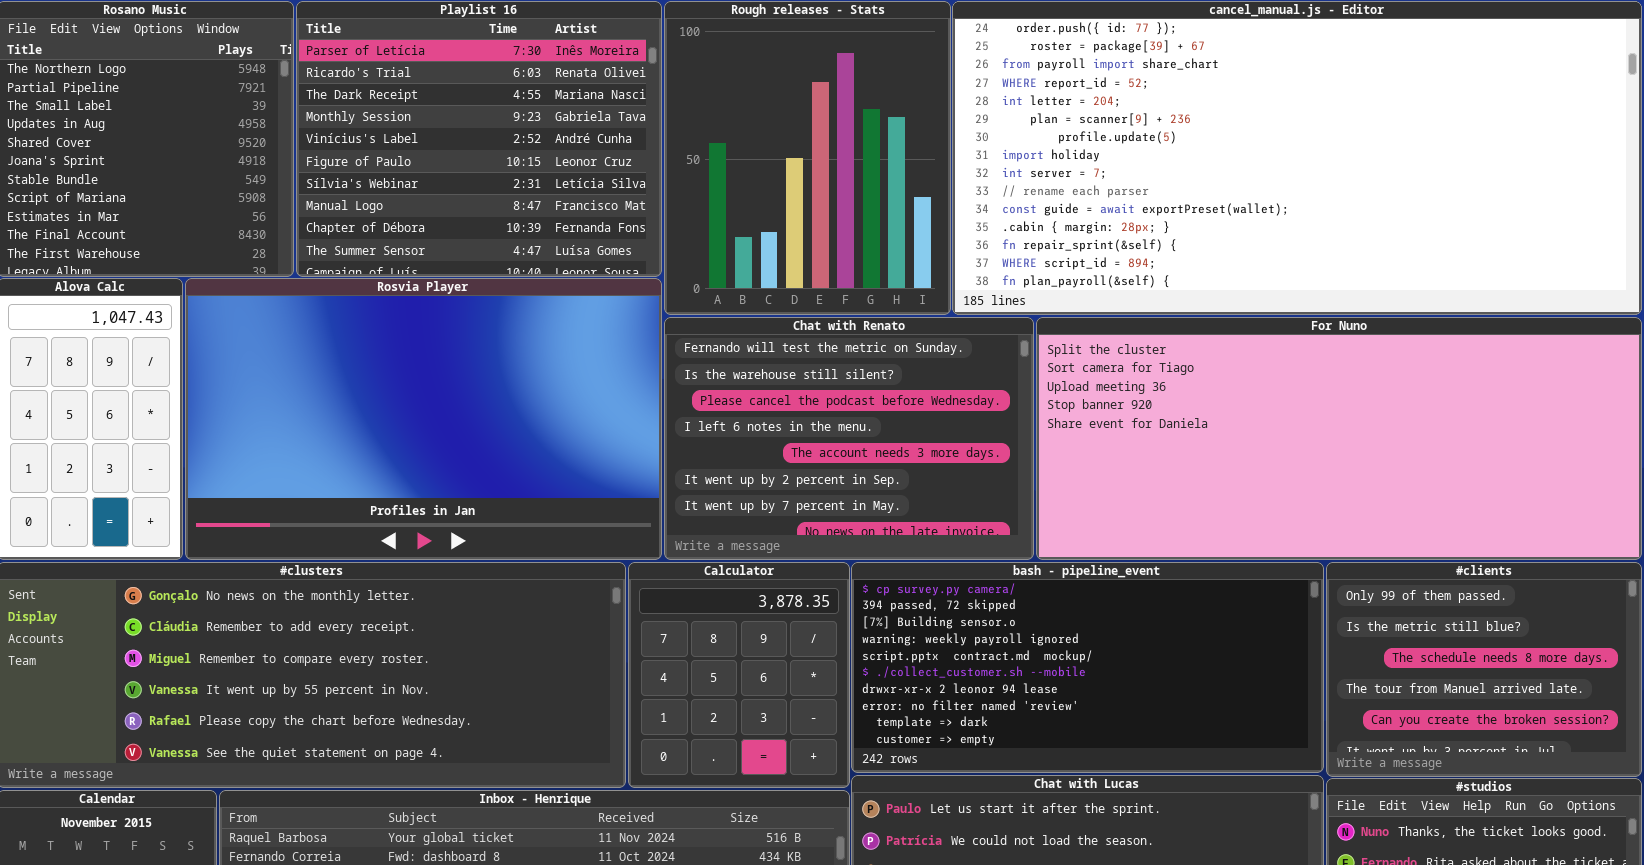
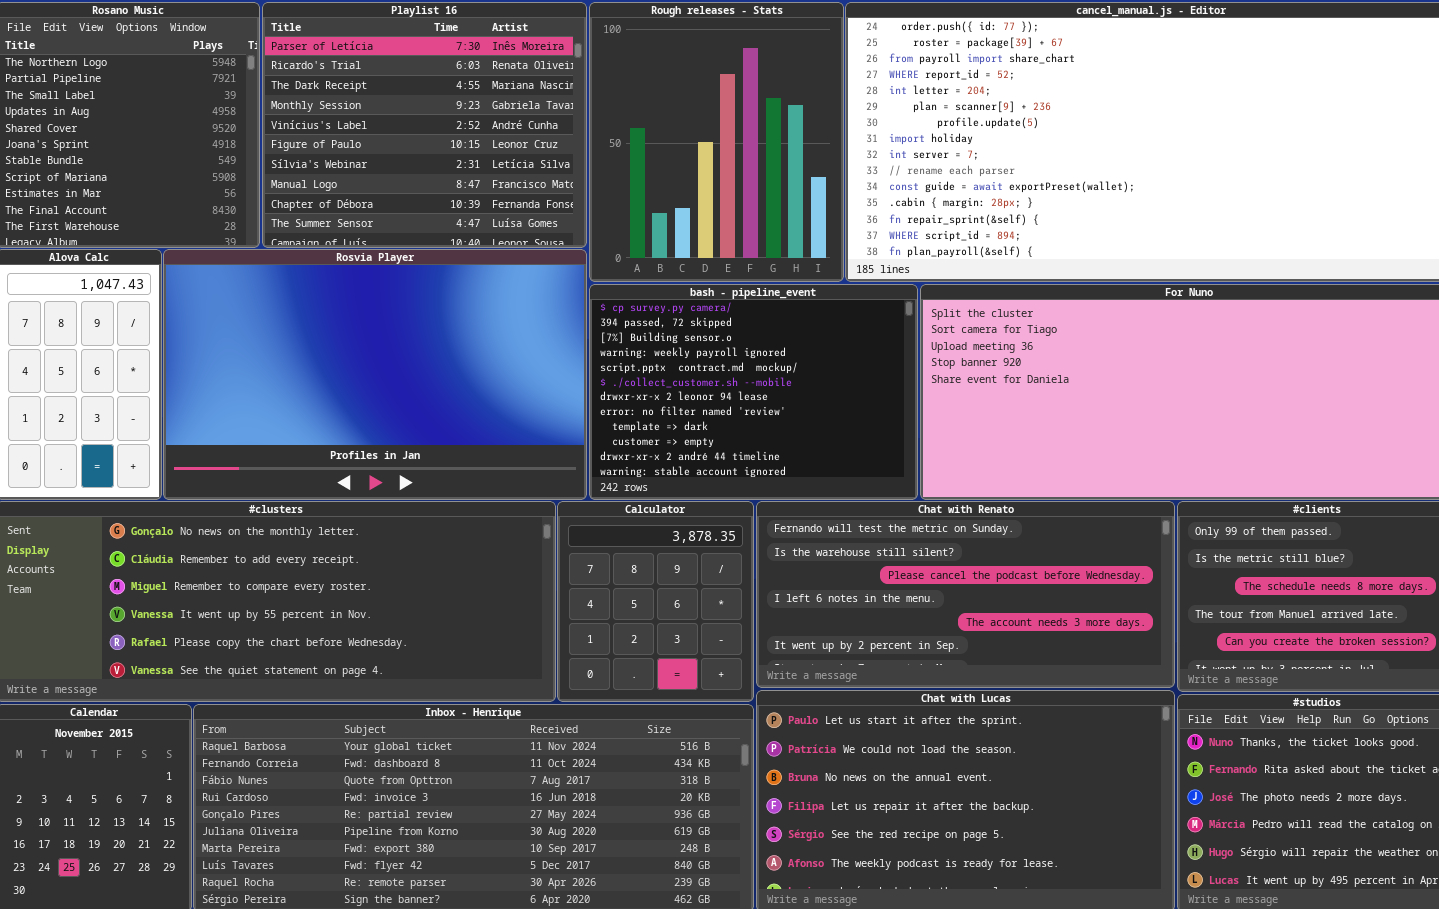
Chat with Renato: [664,317,1034,560] -> [756,501,1175,688], moved, resized
bash - pipeline_event: [851,562,1324,773] -> [589,284,918,500], moved, resized

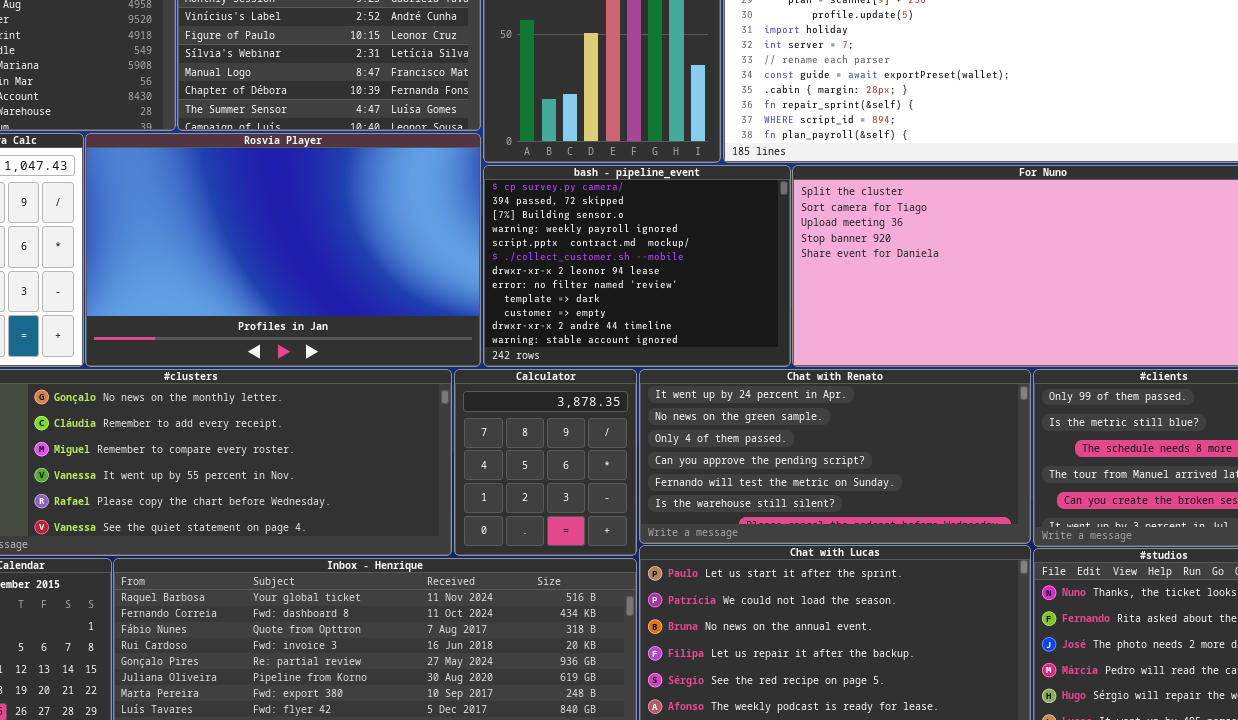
Chat with Renato: [756,501,1175,688] -> [639,369,1031,544], scrolled up 4 rows

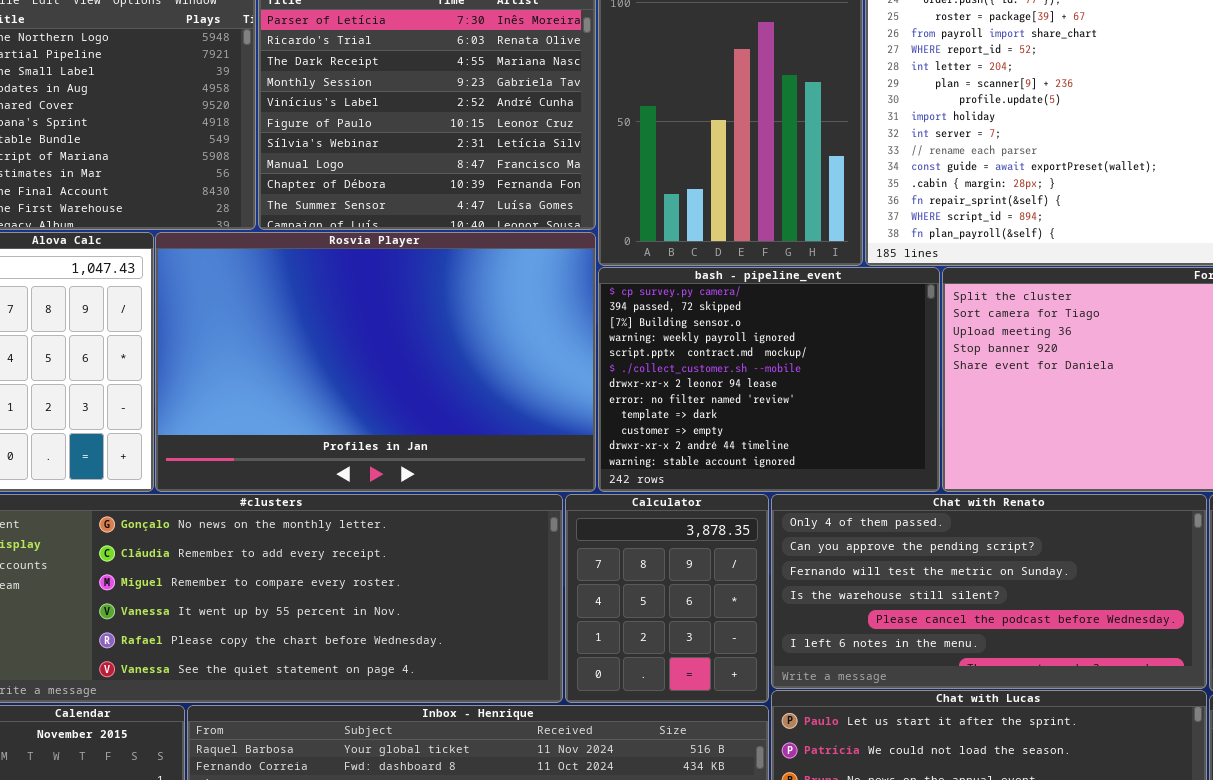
Chat with Renato: [639,369,1031,544] -> [771,494,1207,689], scrolled down 2 rows

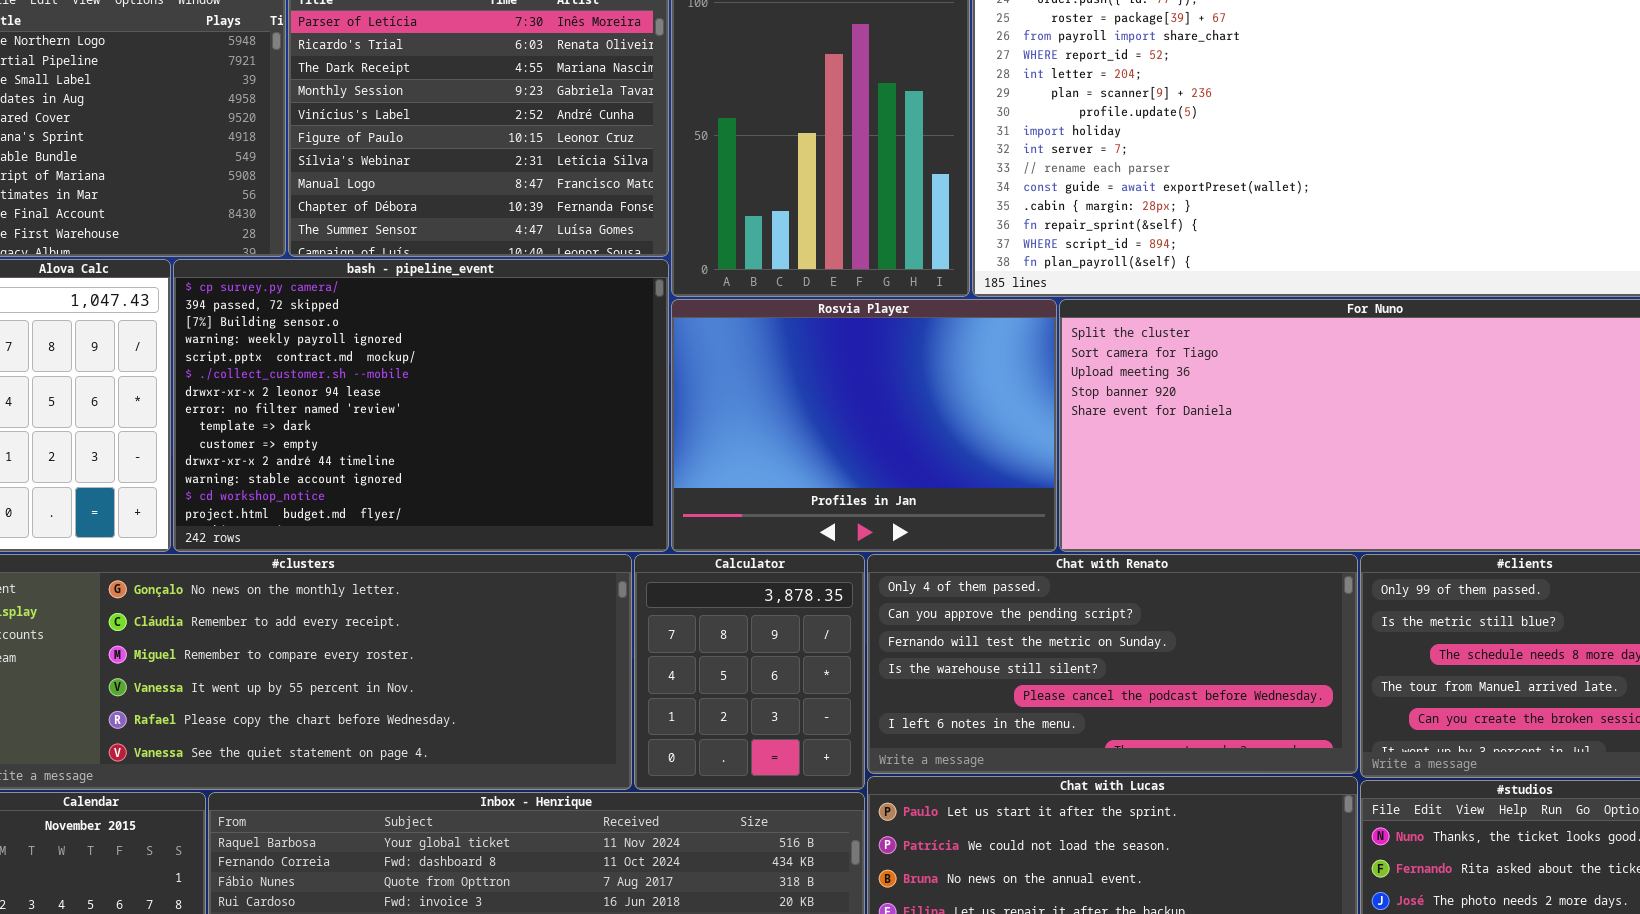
Rosvia Player: [155,232,596,492] -> [671,299,1057,552], moved, resized
bash - pipeline_event: [598,267,940,492] -> [173,259,669,552], moved, resized

